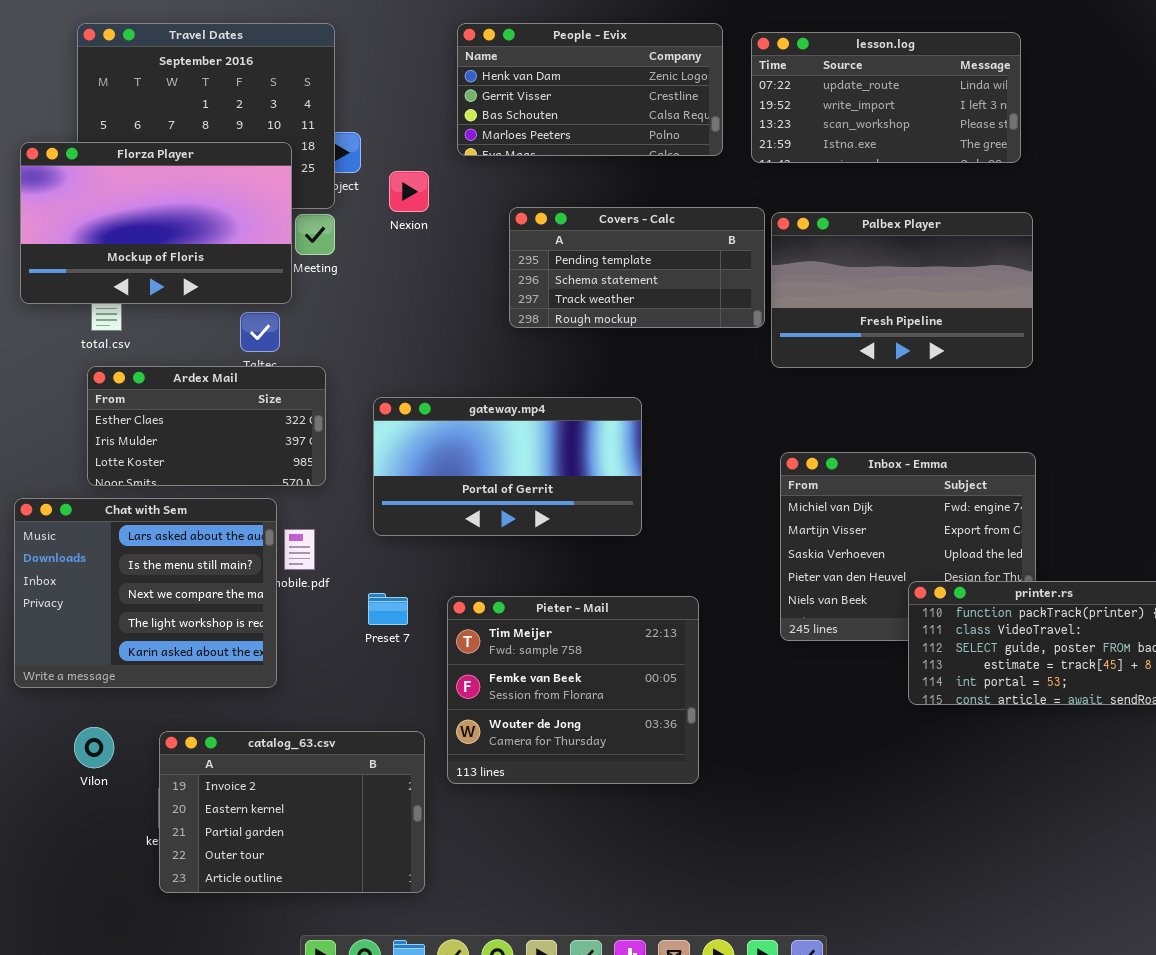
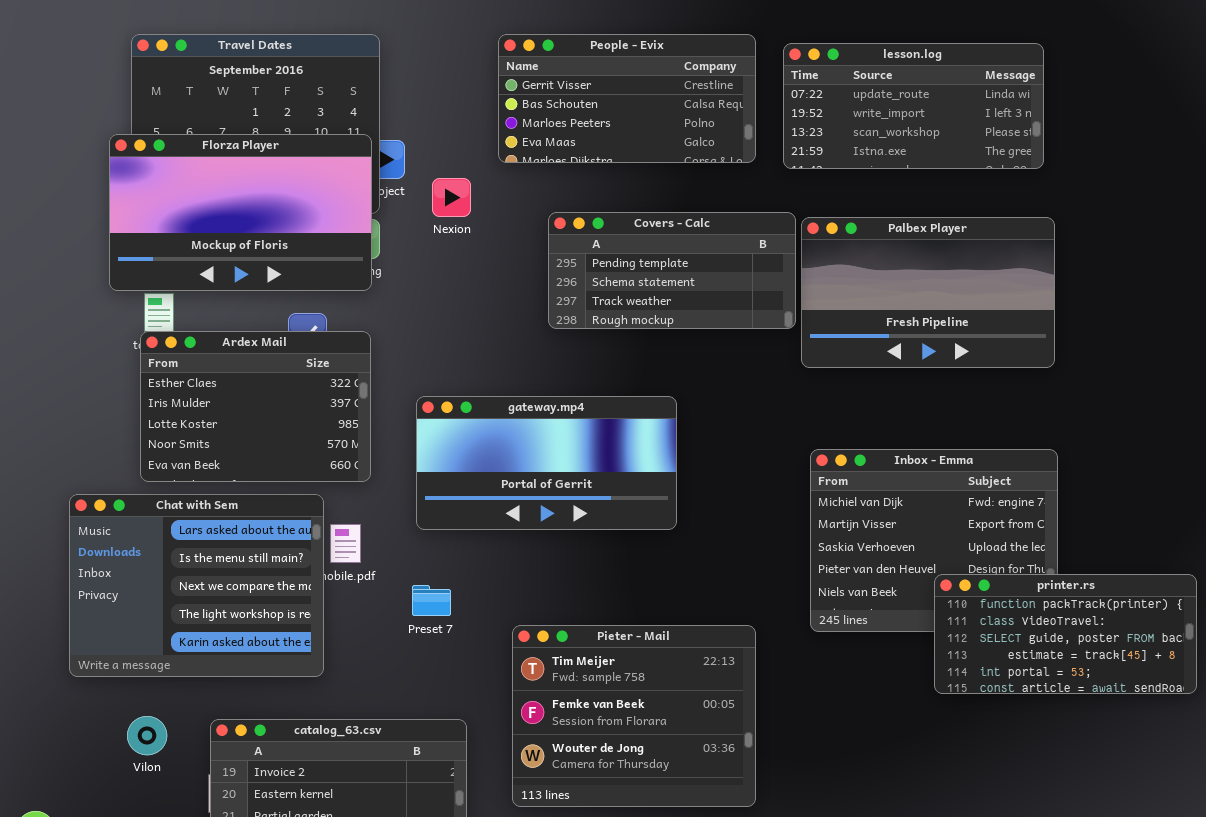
People - Evix: [457,23,723,156] -> [498,34,756,163], scrolled down 1 row
Florza Player: [20,142,292,304] -> [109,134,372,291], moved
Ardex Mail: [87,366,326,486] -> [140,331,371,482], resized
Pieter - Mail: [447,596,699,784] -> [512,625,756,807], moved

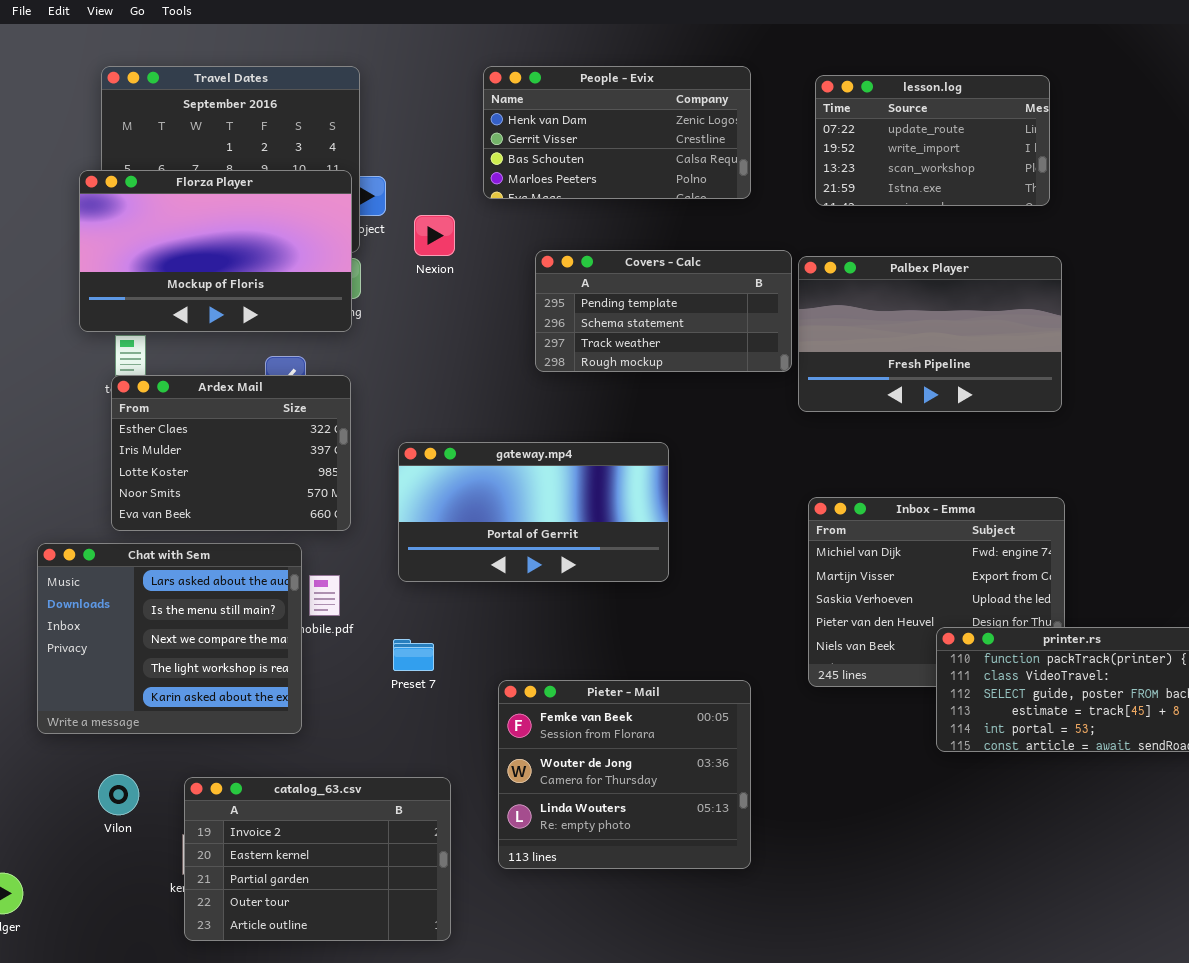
People - Evix: [498,34,756,163] -> [483,66,751,199], scrolled up 1 row
lesson.log: [783,43,1044,169] -> [815,75,1050,206], resized
Pieter - Mail: [512,625,756,807] -> [498,680,751,869], scrolled down 1 row

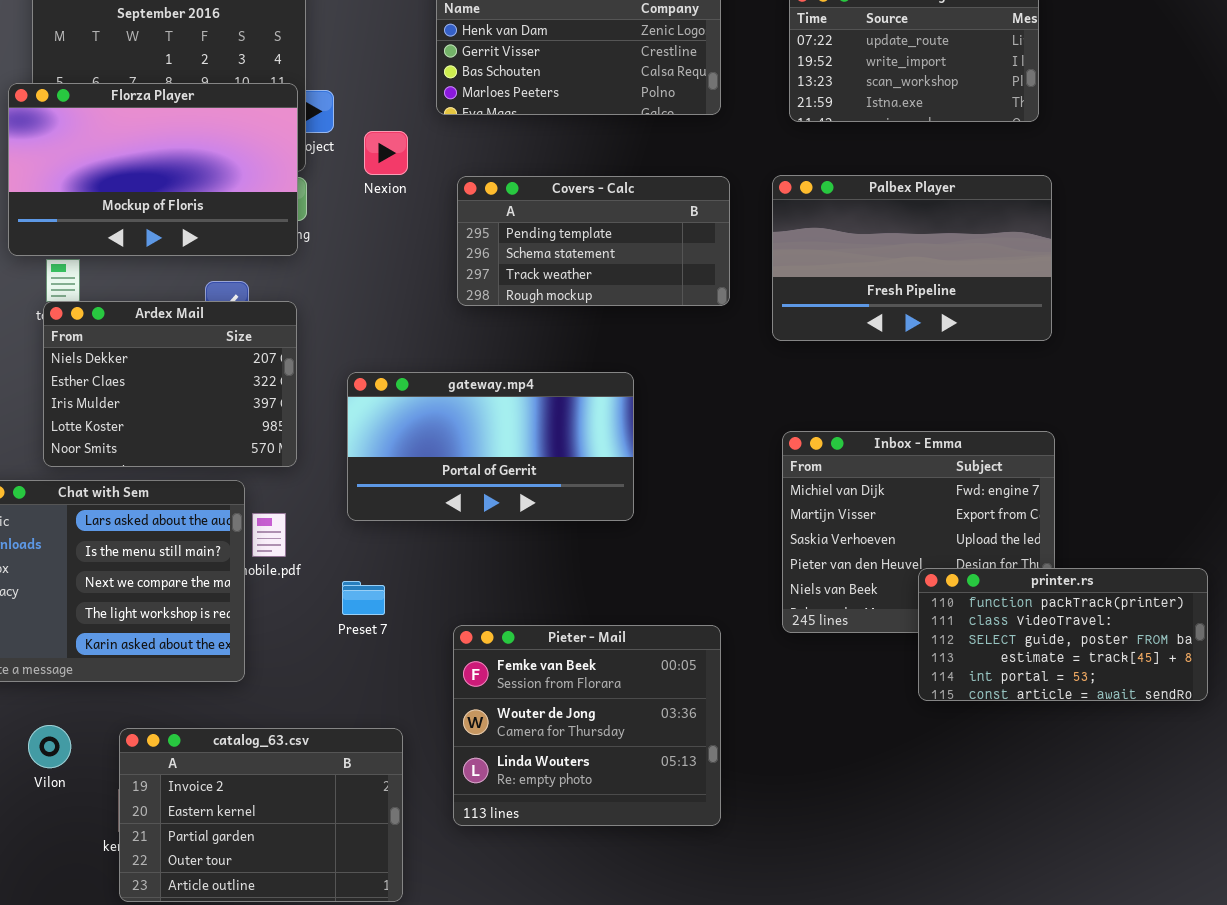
Covers - Calc: [535,250,792,372] -> [457,176,730,306], moved
Ardex Mail: [111,375,351,531] -> [43,301,297,467], scrolled up 1 row

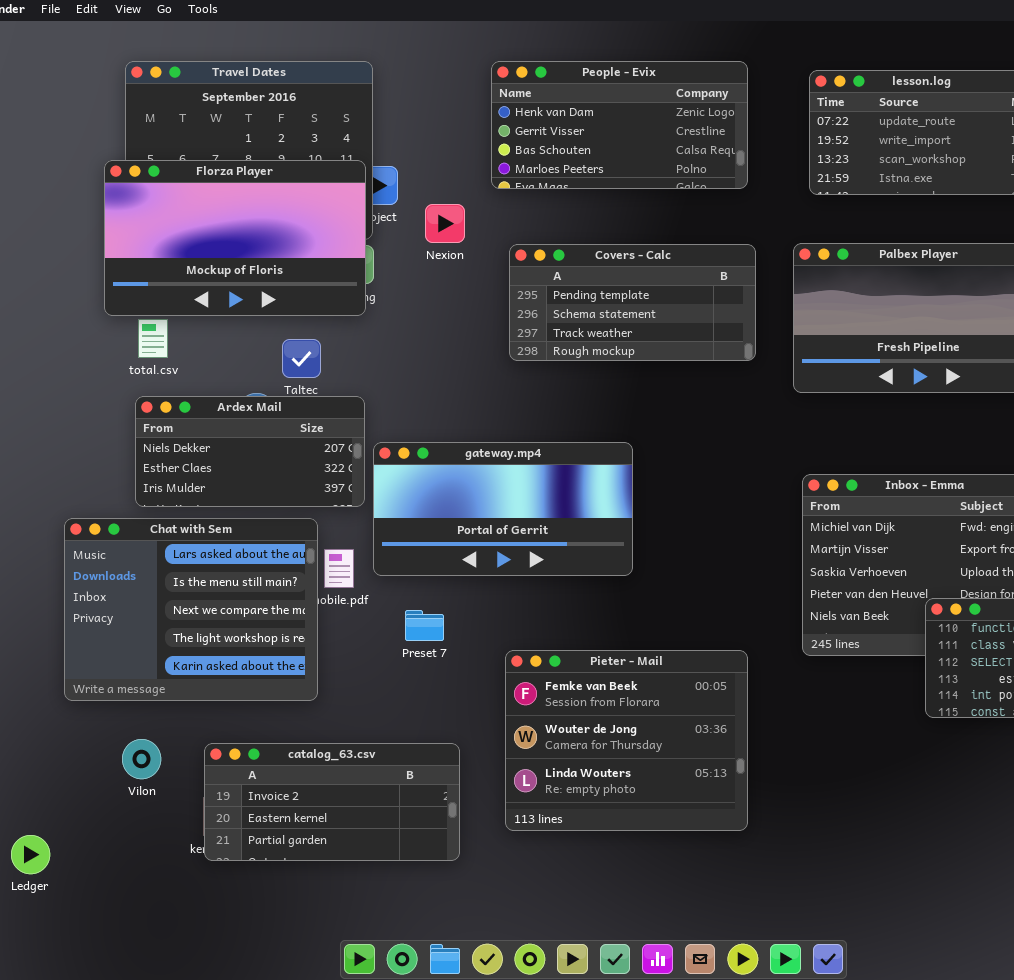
Ardex Mail: [43,301,297,467] -> [135,396,365,507], resized
gateway.mp4: [347,372,634,521] -> [373,442,633,576], moved
catalog_63.csv: [119,728,403,902] -> [204,743,460,861], resized

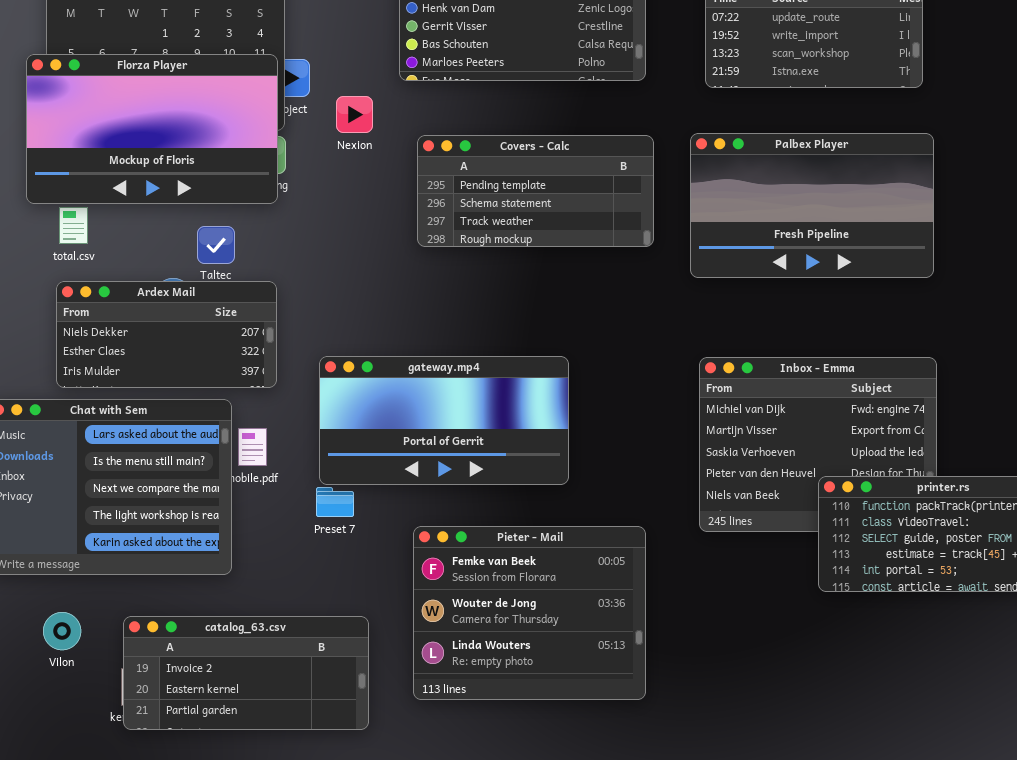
gateway.mp4: [373,442,633,576] -> [319,356,569,485], moved

